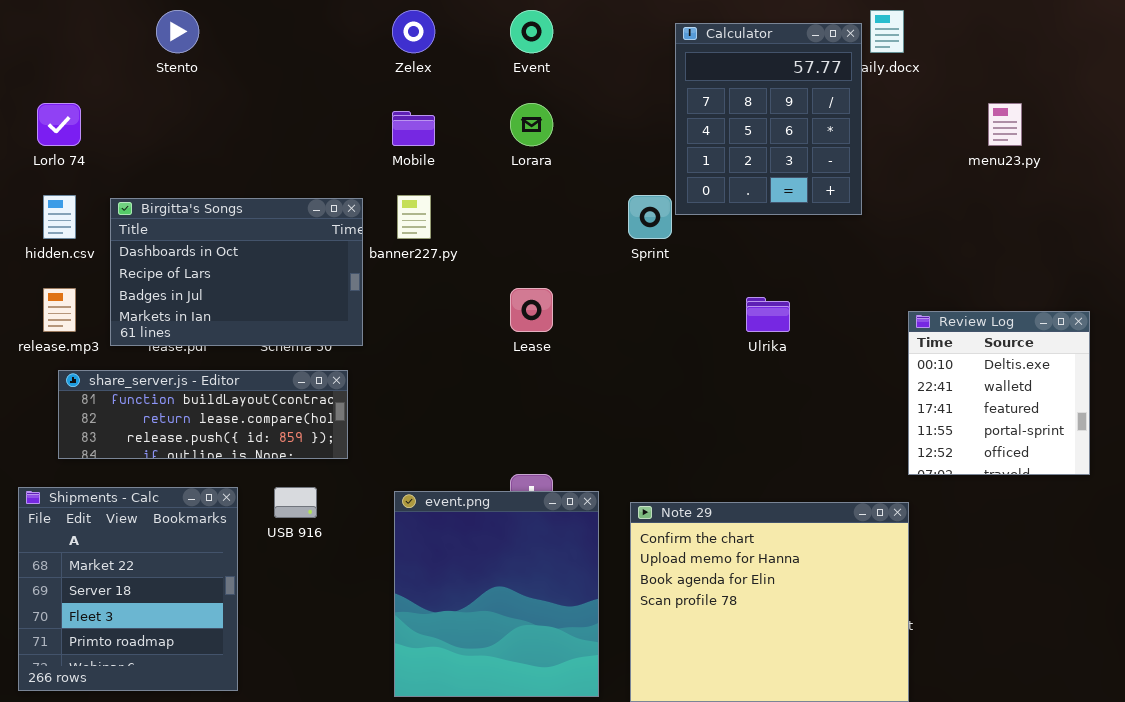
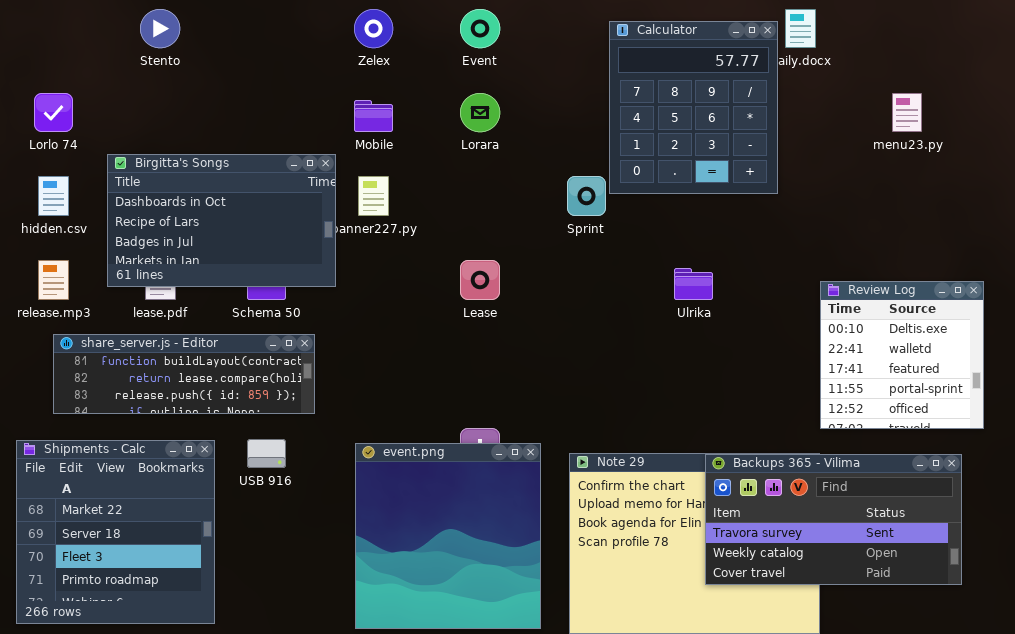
Birgitta's Songs: [110,198,363,346] -> [107,154,336,287], moved
Backups 365 - Vilima: none -> [705,454,962,585], opened

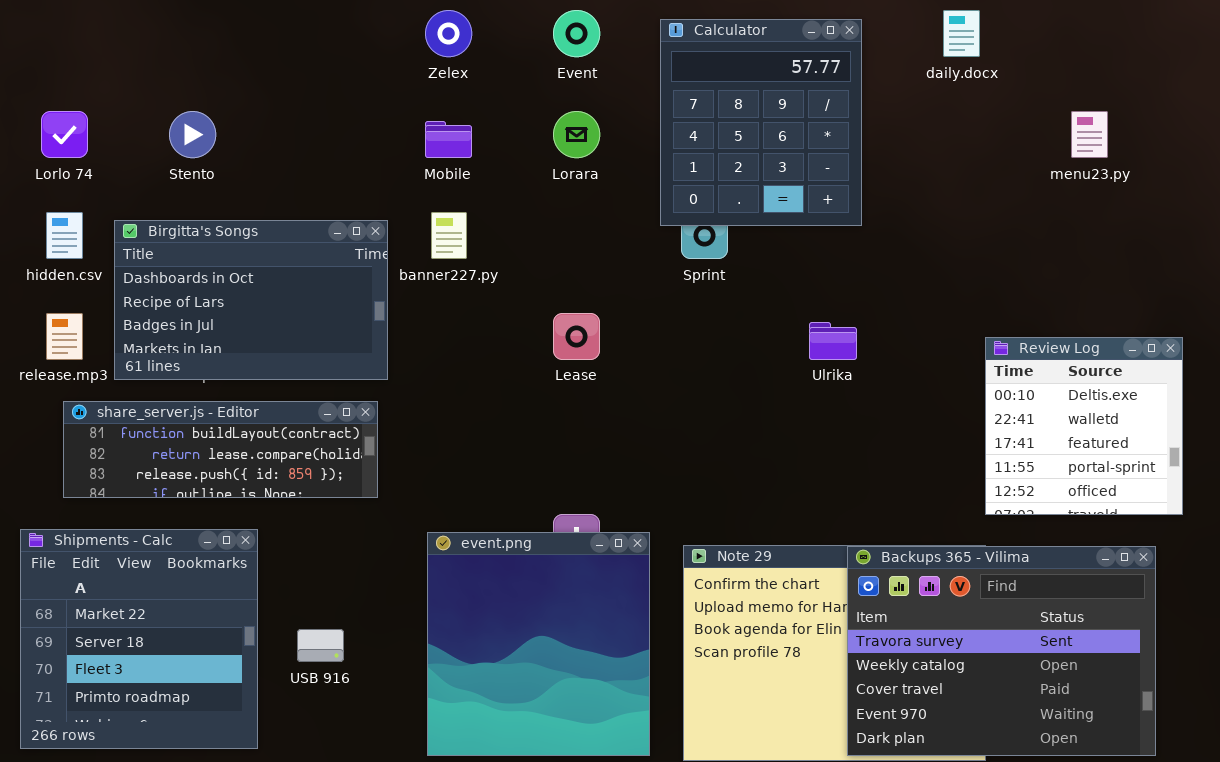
Stento: [140,9,180,48] -> [169,111,216,158], moved
Calculator: [609,21,778,194] -> [660,19,862,226], moved
Birgitta's Songs: [107,154,336,287] -> [114,220,388,380], moved
USB 916: [247,439,286,468] -> [297,629,344,662], moved
Backups 365 - Vilima: [705,454,962,585] -> [847,546,1156,756], resized

